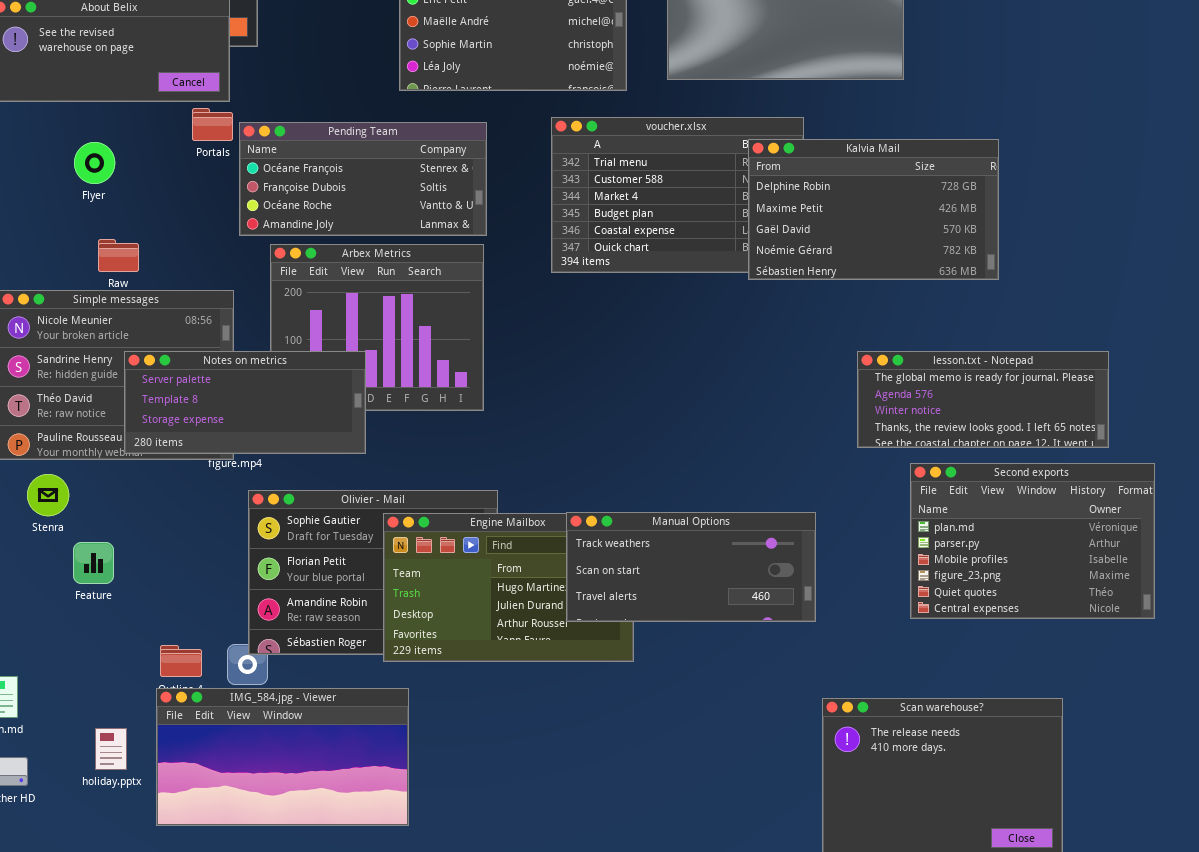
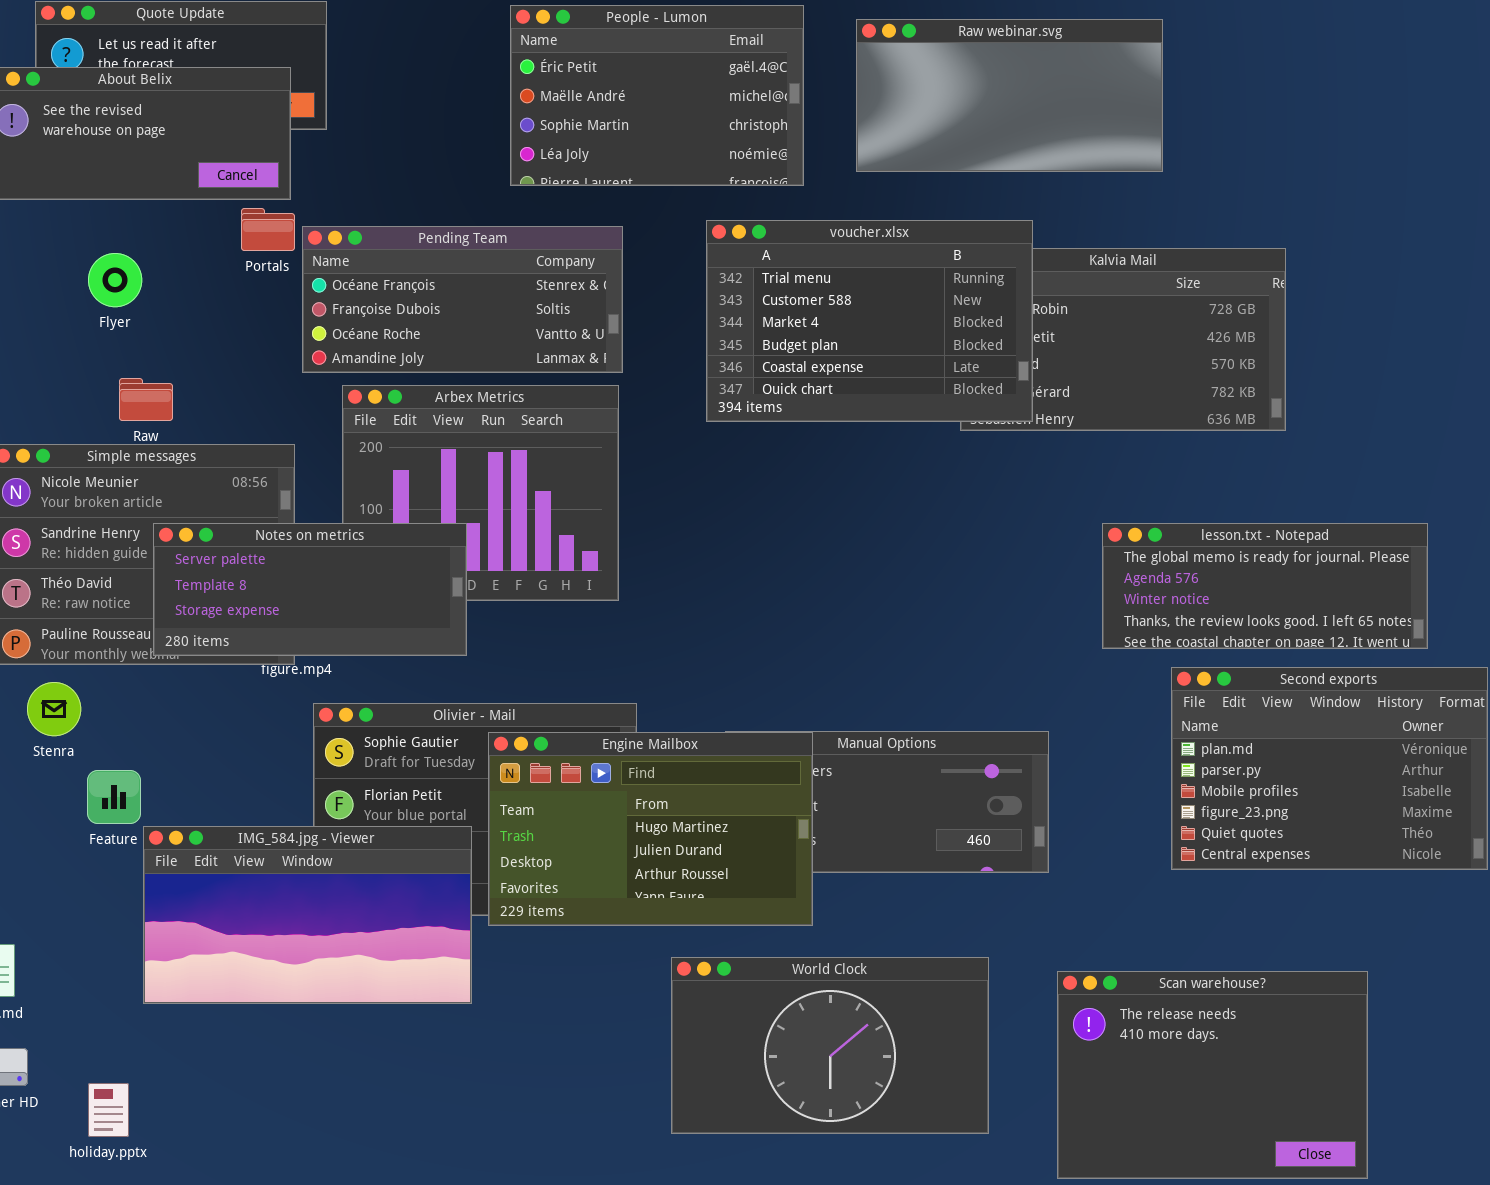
voucher.xlsx: [551,117,804,273] -> [706,220,1033,422], raised
Engine Mailbox: [383,513,634,662] -> [488,732,813,926], raised
World Clock: none -> [671,957,989,1134], opened
IMG_584.jpg - Viewer: [156,688,409,826] -> [143,826,472,1004], moved
holiday.pptx: [95,728,127,770] -> [88,1083,129,1137], moved

